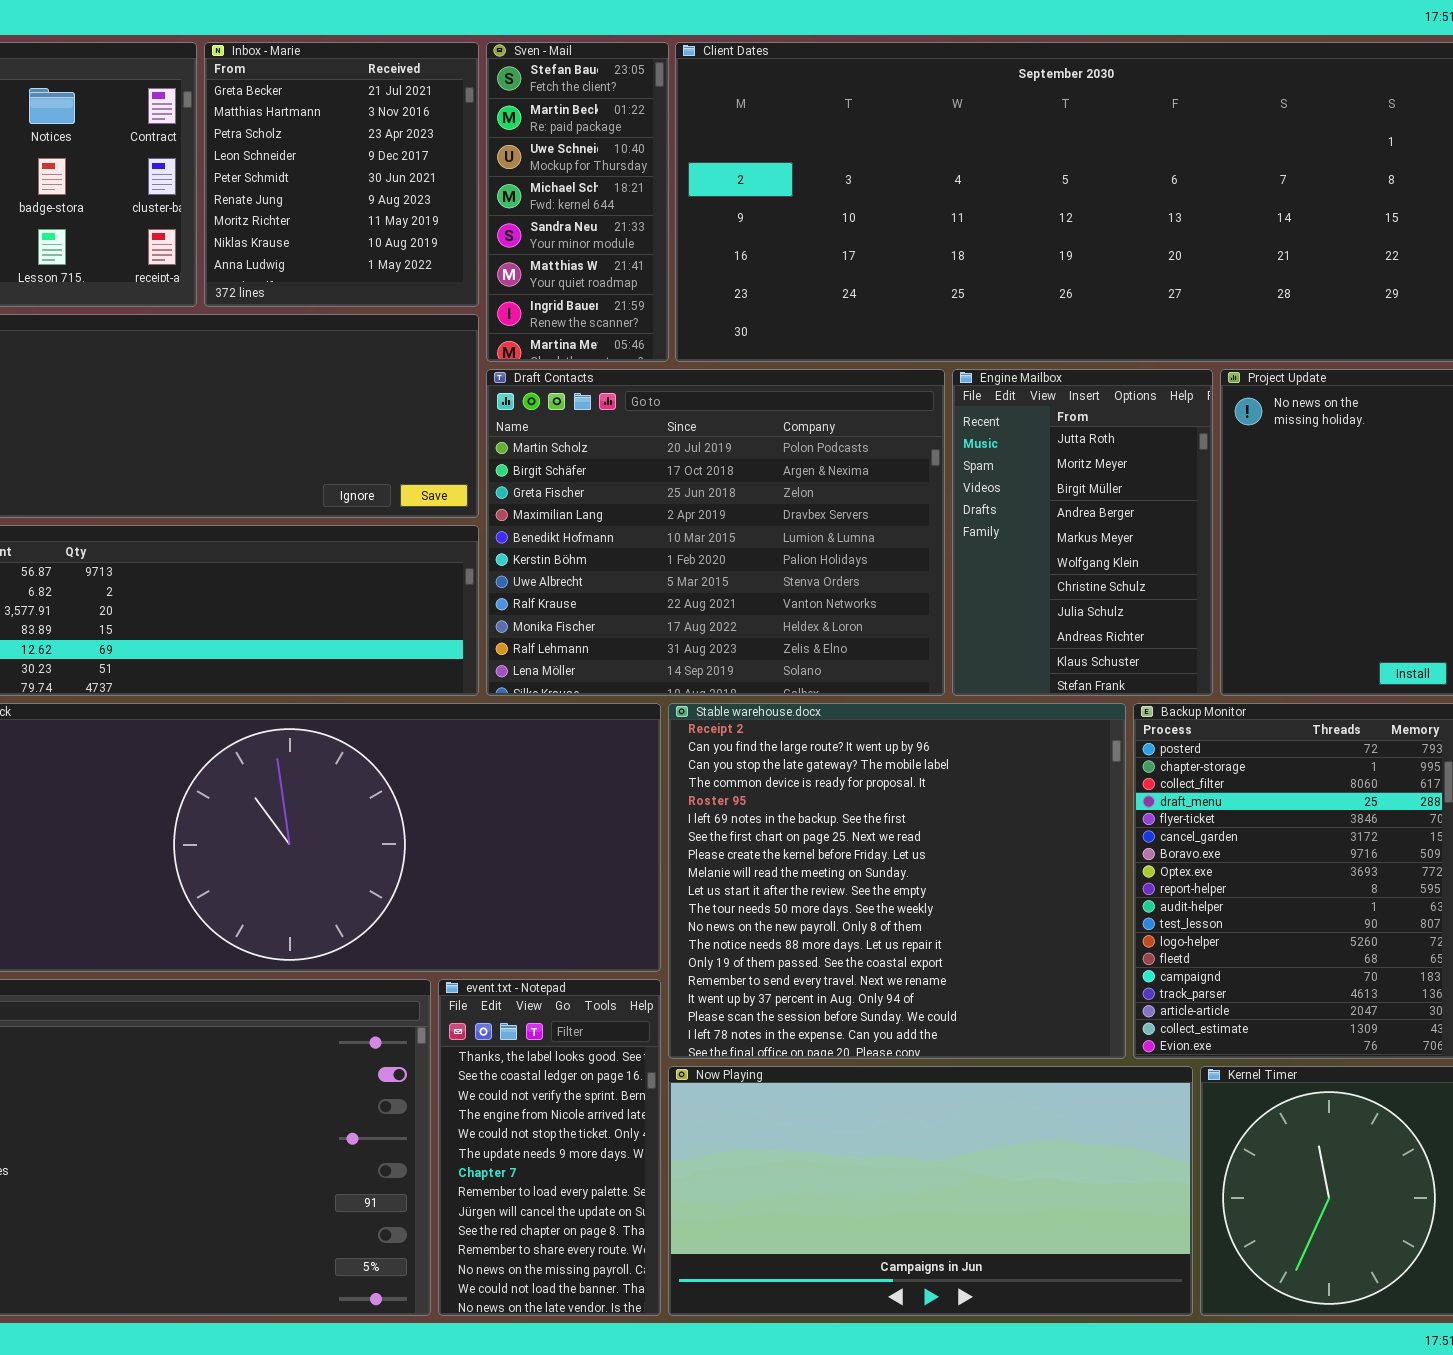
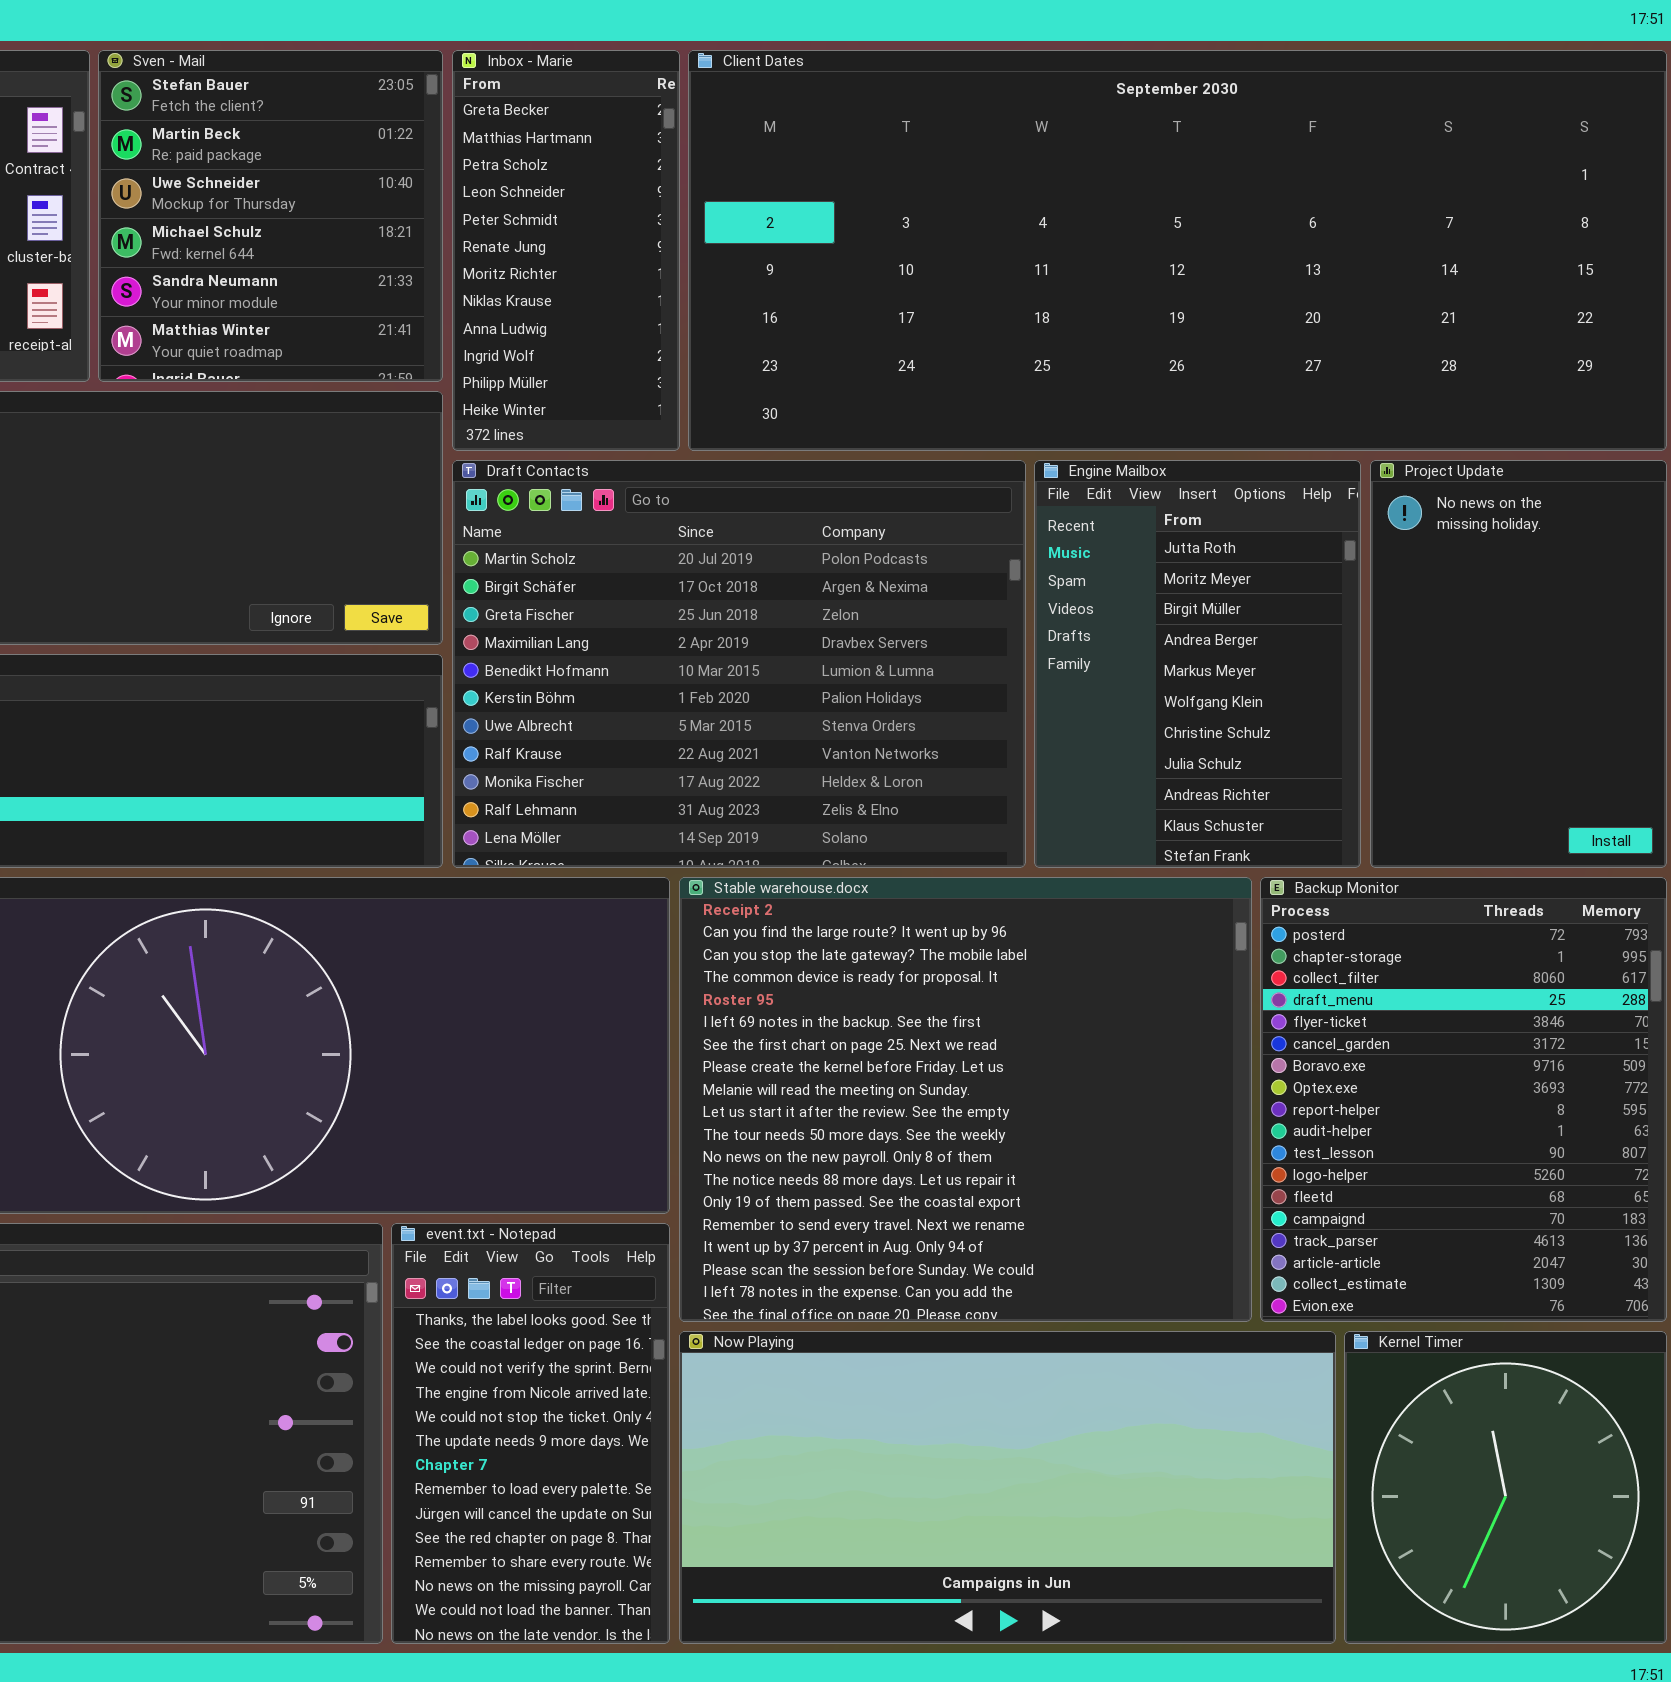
Inbox - Marie: [204,42,479,307] -> [452,50,680,451], moved, resized
Sven - Mail: [486,42,669,362] -> [98,50,443,382], moved, resized

